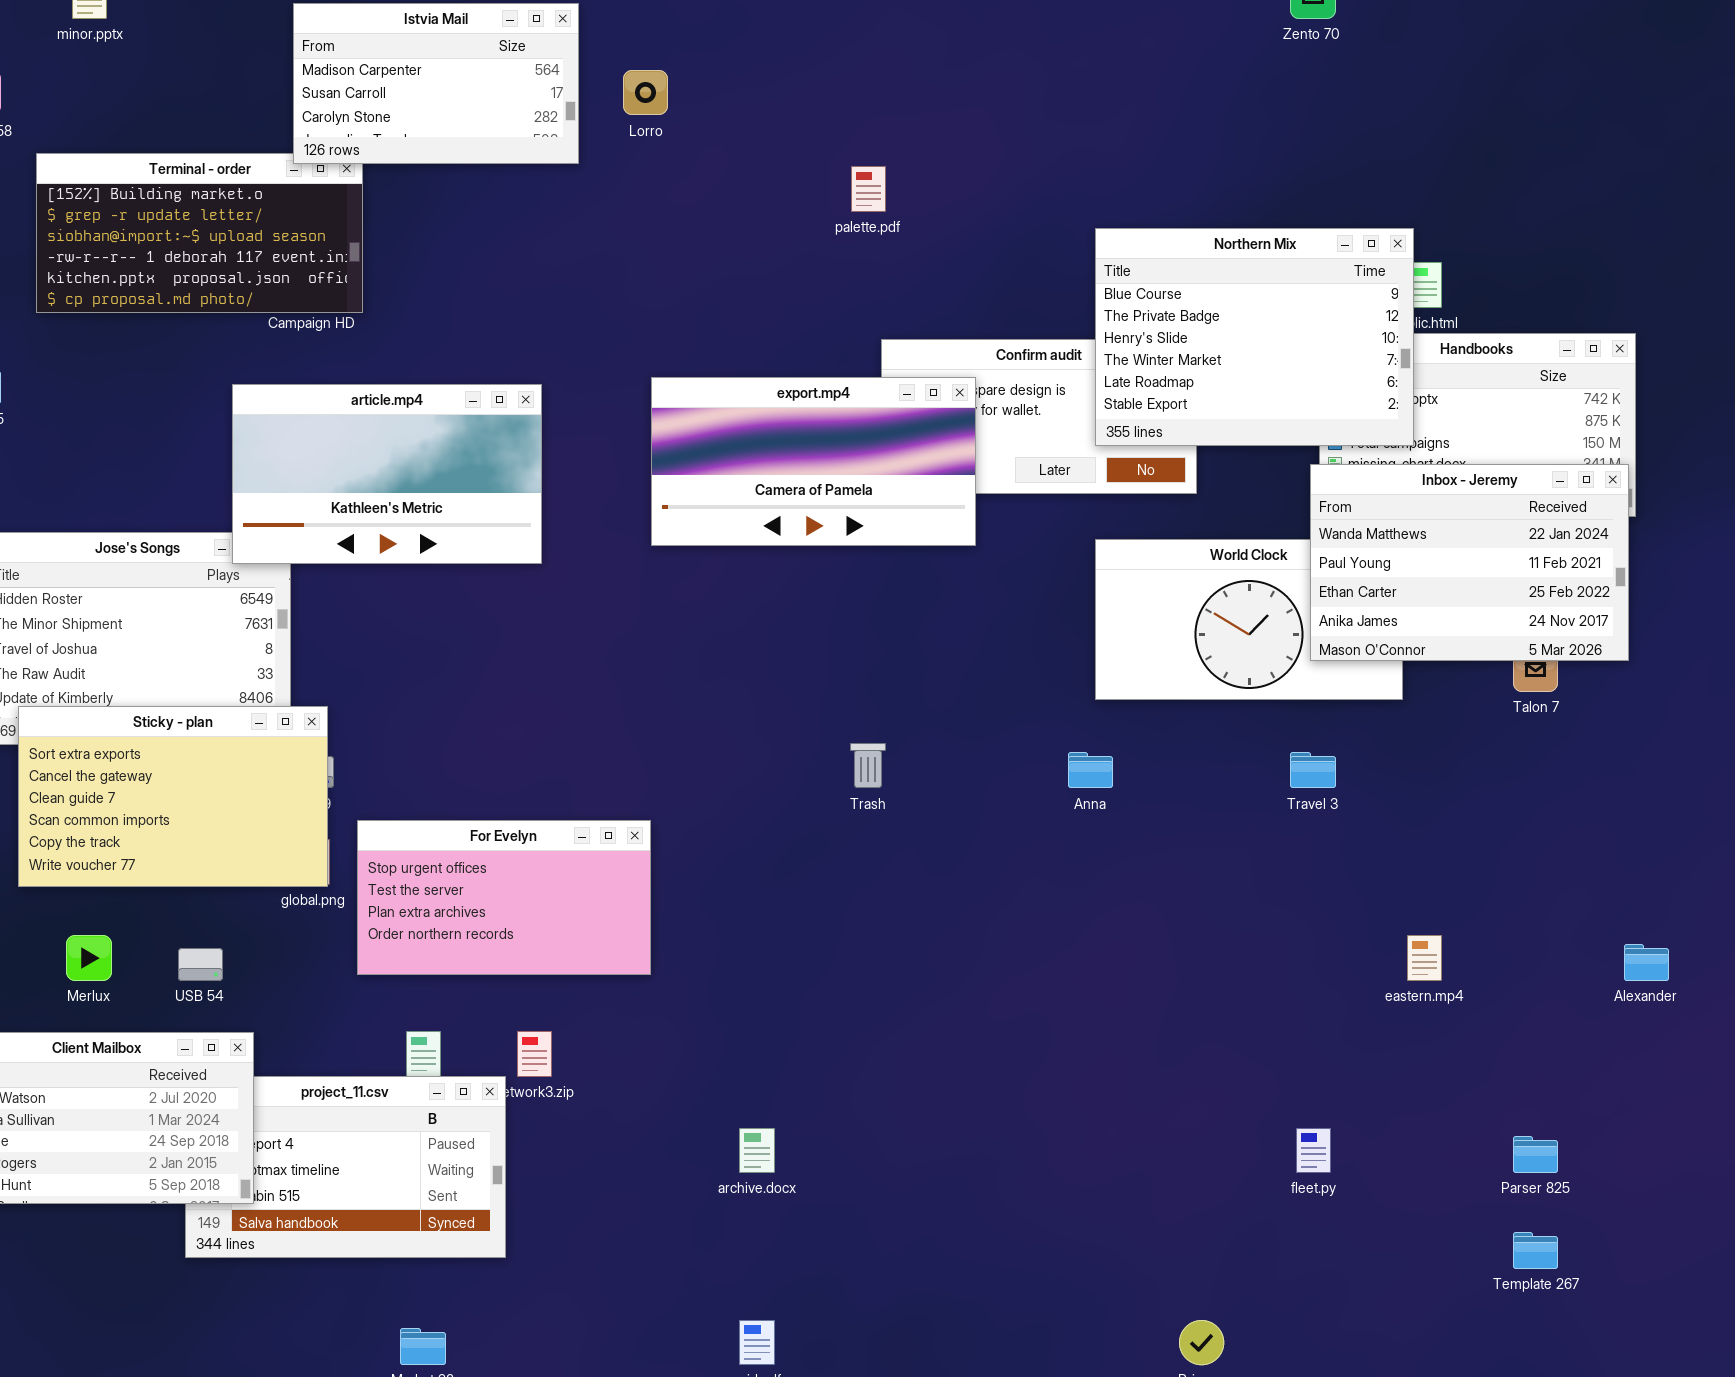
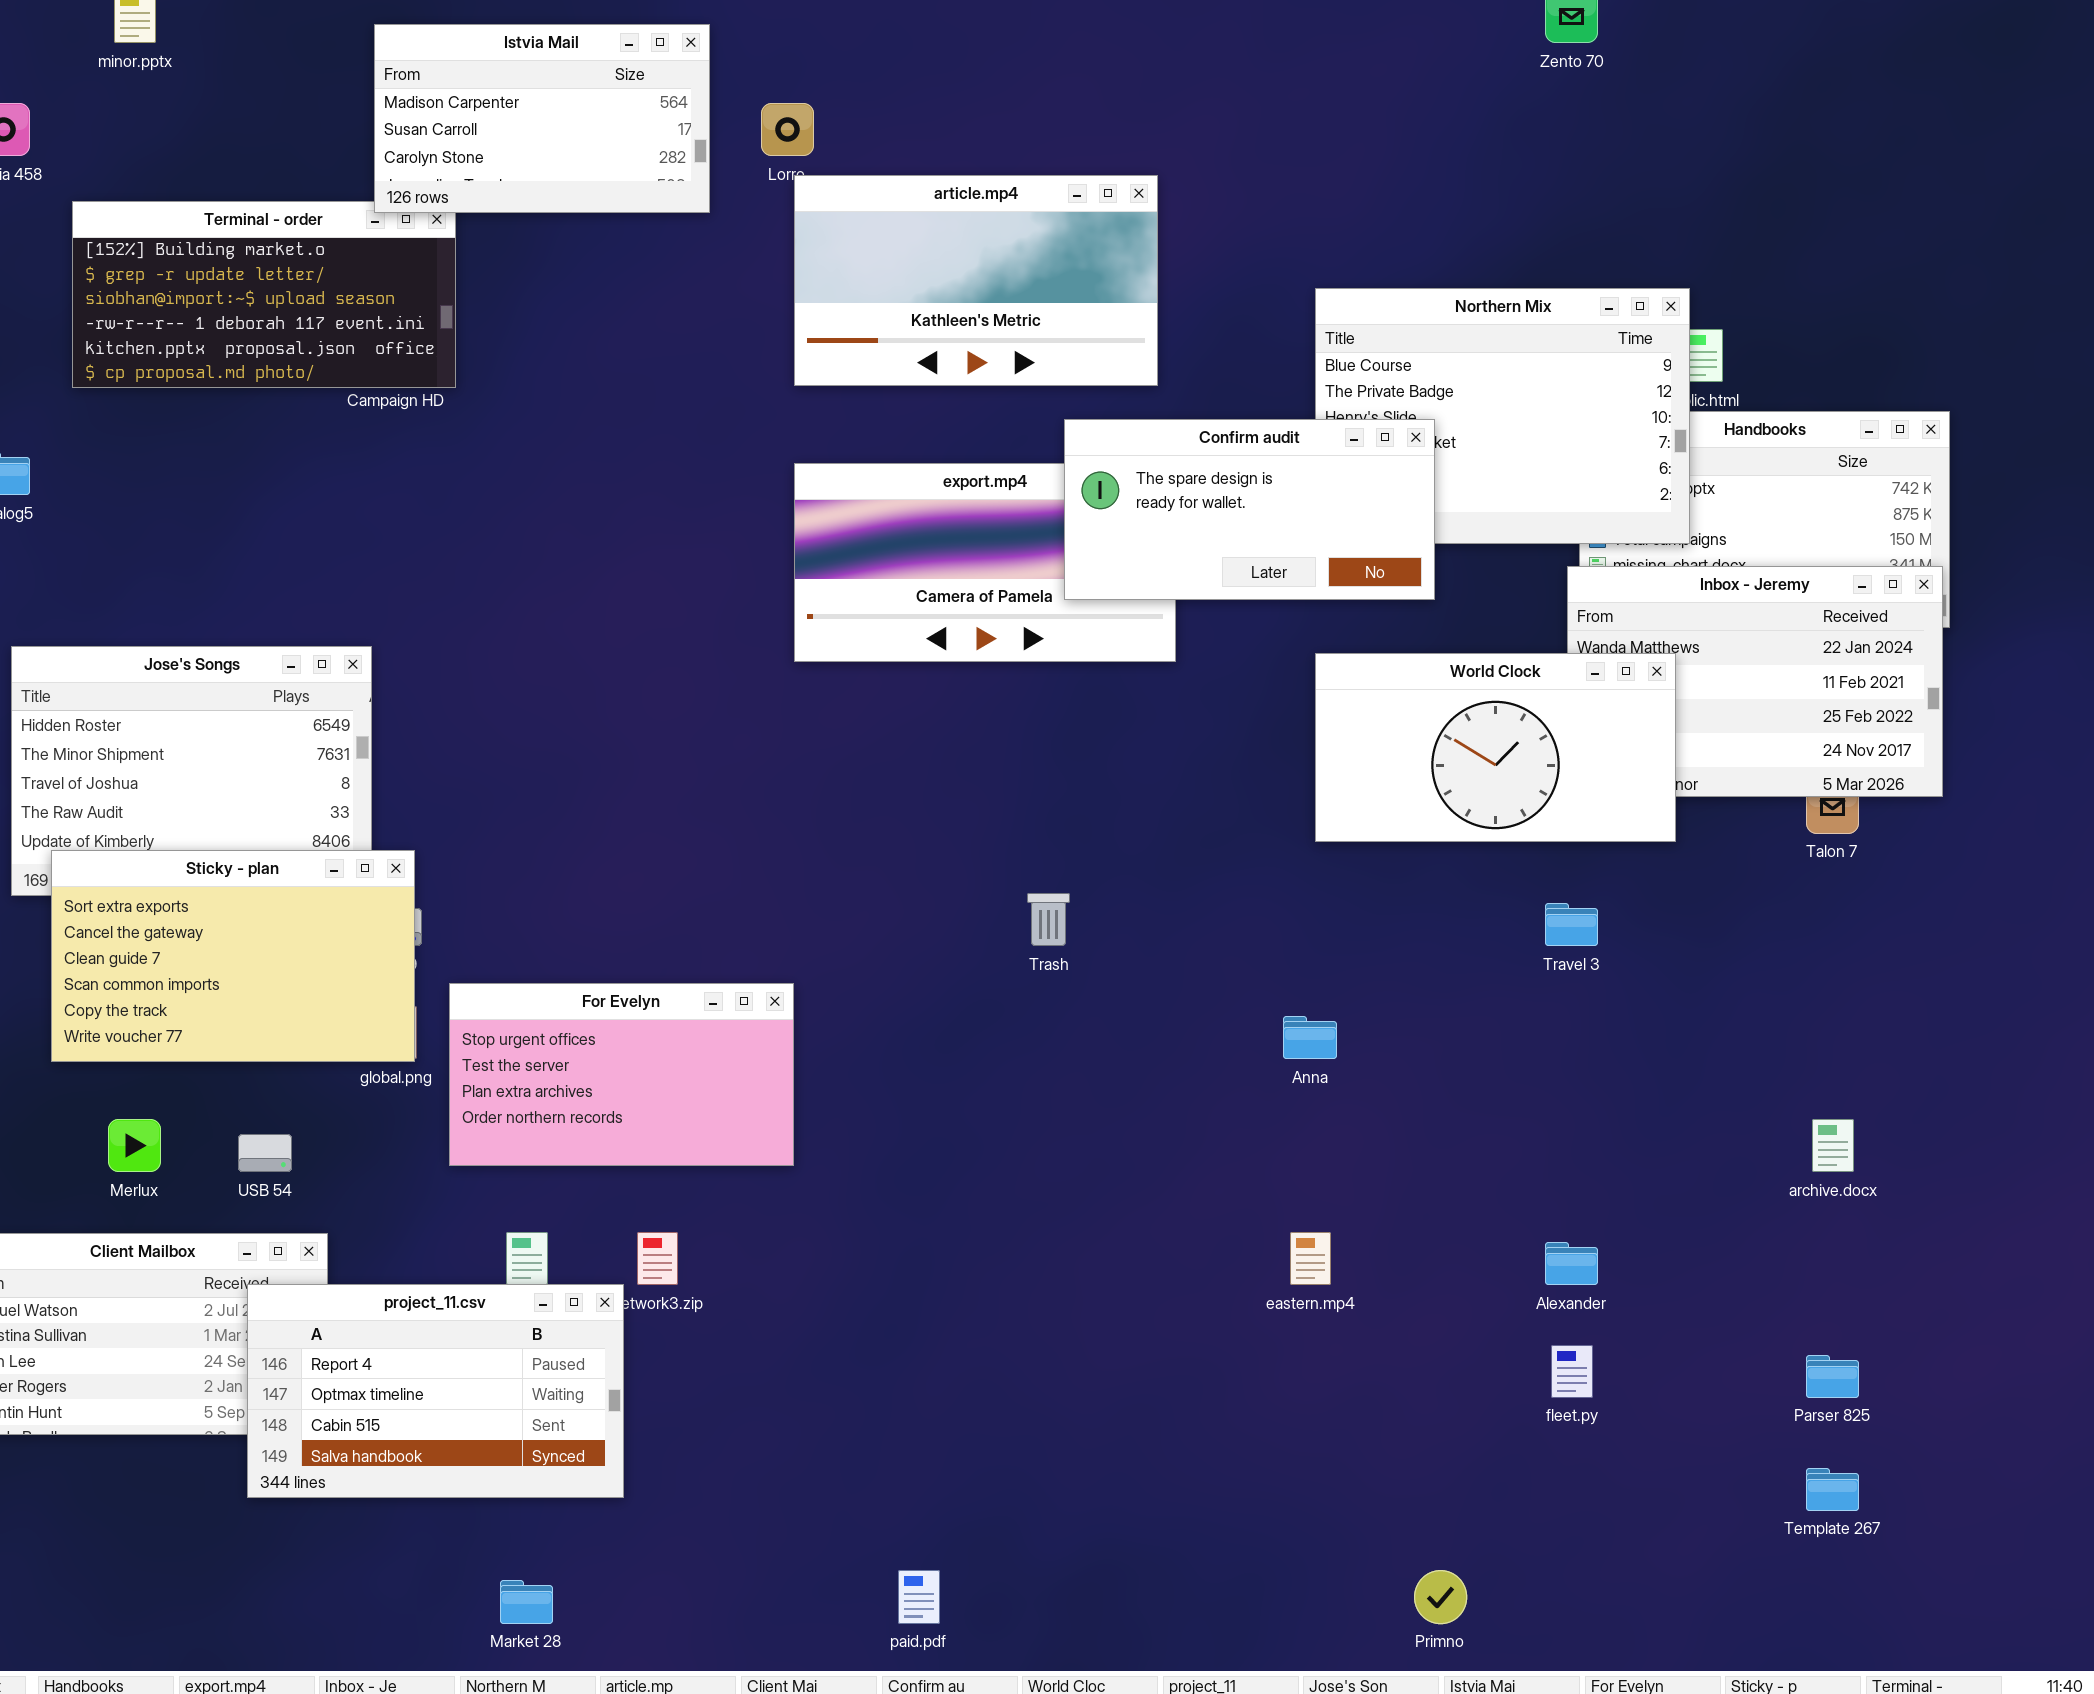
Confirm audit: [881,339,1197,494] -> [1064,419,1435,600], raised
article.mp4: [232,384,542,564] -> [794,175,1158,386], moved
World Clock: [1095,539,1403,700] -> [1315,653,1676,842], raised
Anna: [1068,752,1113,788] -> [1283,1016,1337,1059], moved
eastern.mp4: [1407,935,1442,981] -> [1290,1232,1331,1285], moved
Alexander: [1624,944,1669,981] -> [1545,1242,1598,1285], moved
project_11.csv: [185,1076,506,1258] -> [247,1284,624,1498], raised
archive.docx: [739,1128,775,1173] -> [1812,1119,1854,1172], moved

